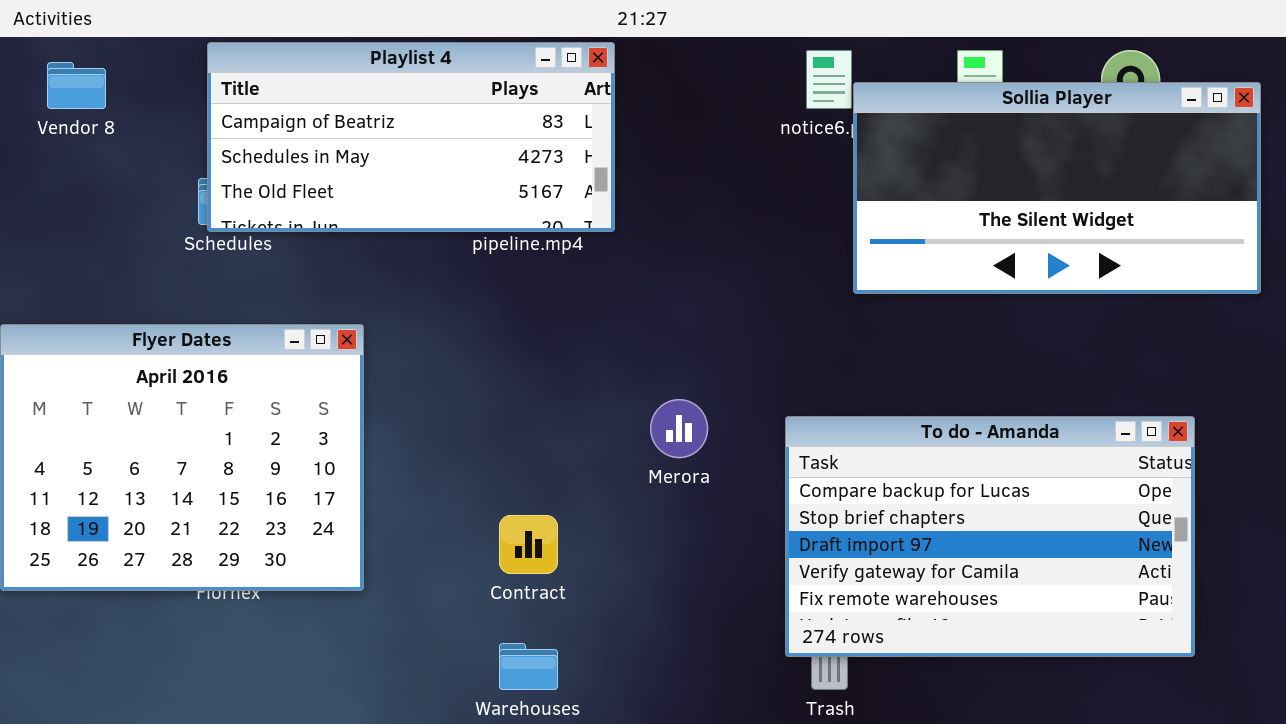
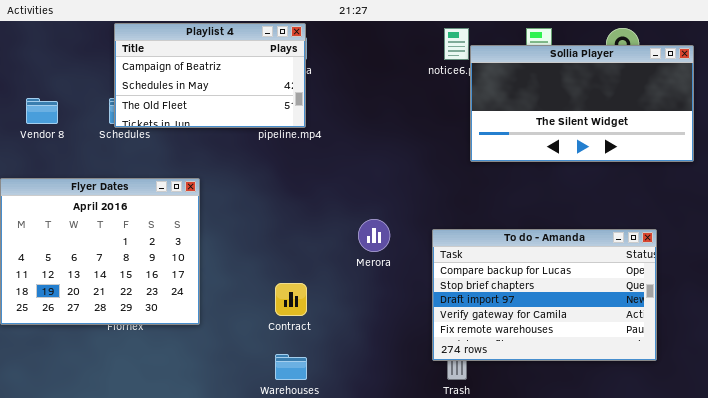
Playlist 4: [207,42,615,232] -> [114,23,306,128], resized
Vendor 8: [47,62,106,109] -> [26,98,58,124], moved

